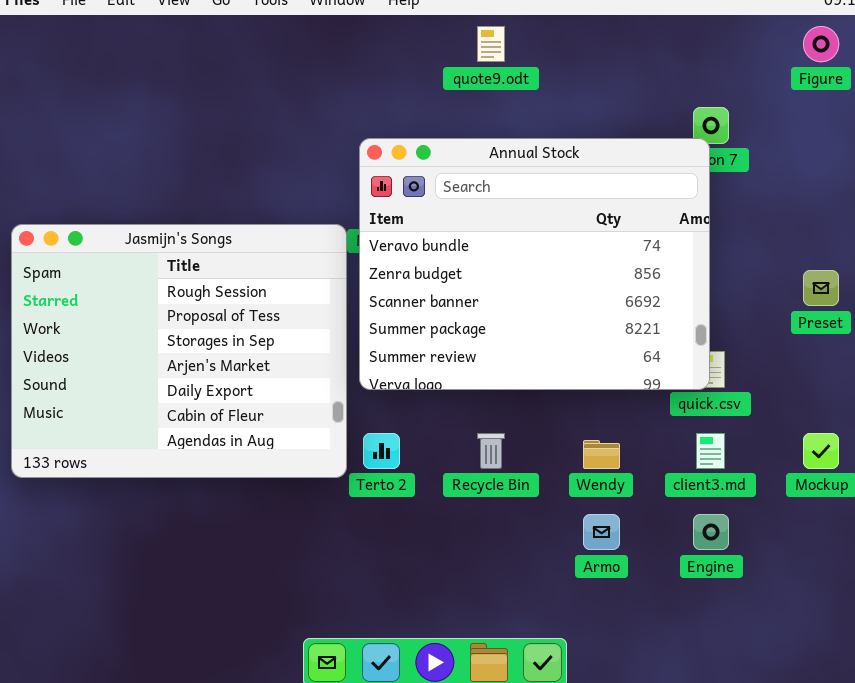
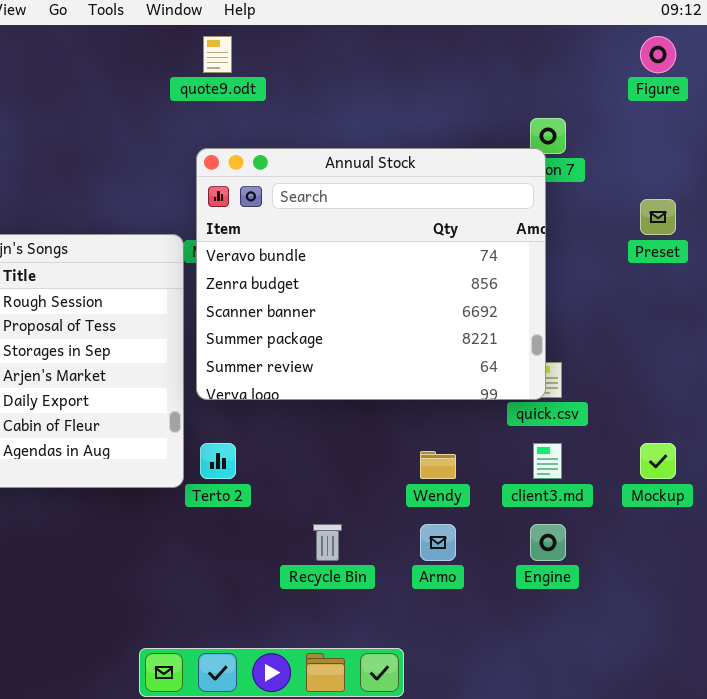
quote9.odt: [477,26,505,62] -> [203,36,232,73], moved
Preset: [803,270,839,306] -> [640,199,676,235], moved
Recycle Bin: [477,433,505,469] -> [313,524,342,561], moved

